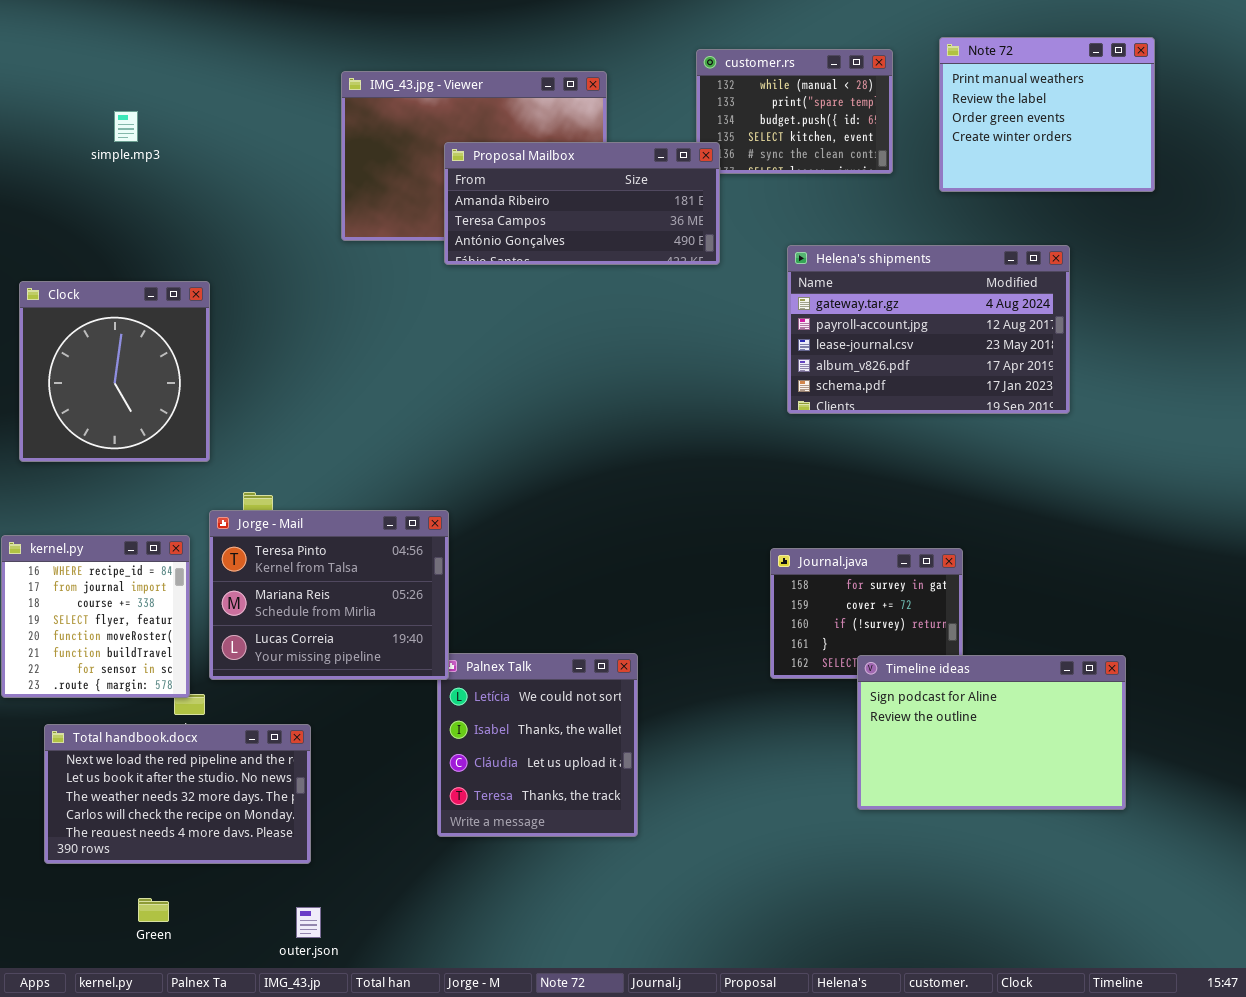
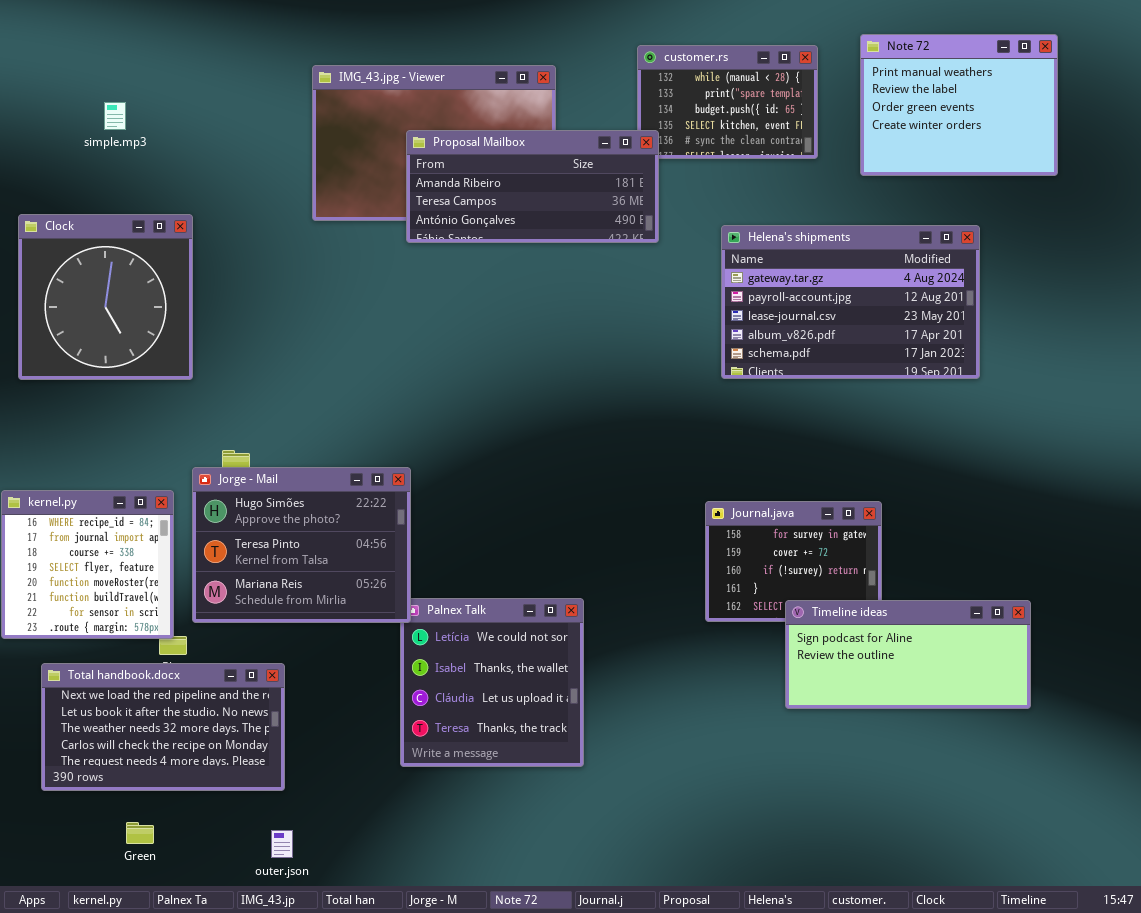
Clock: [19,281,210,462] -> [18,214,193,380], moved
Jorge - Mail: [209,510,449,680] -> [192,467,411,623], scrolled up 1 row
Timeline ideas: [857,655,1126,810] -> [785,600,1031,709], resized

